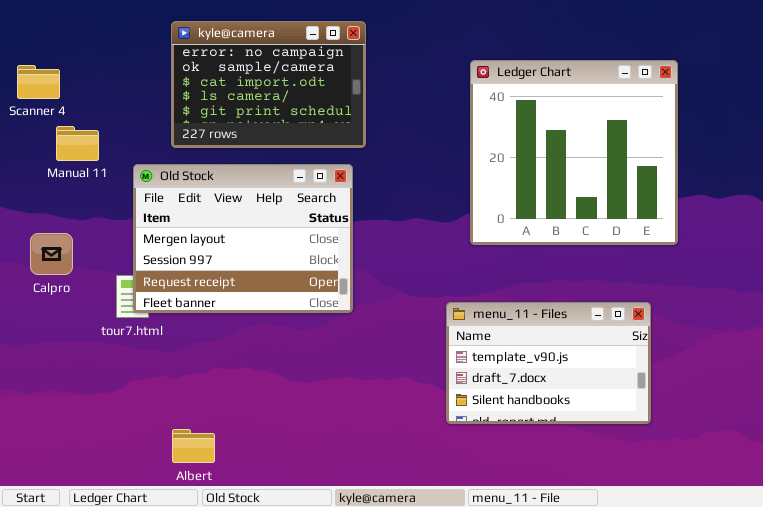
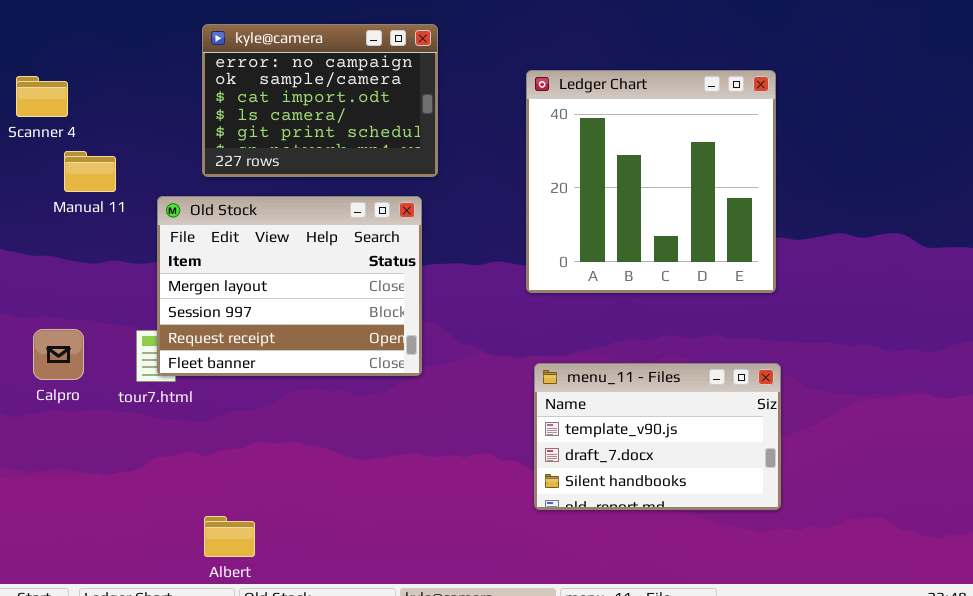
Ledger Chart: [470,60,678,245] -> [526,70,776,293], moved
Calpro: [30,233,73,275] -> [33,329,84,380], moved

